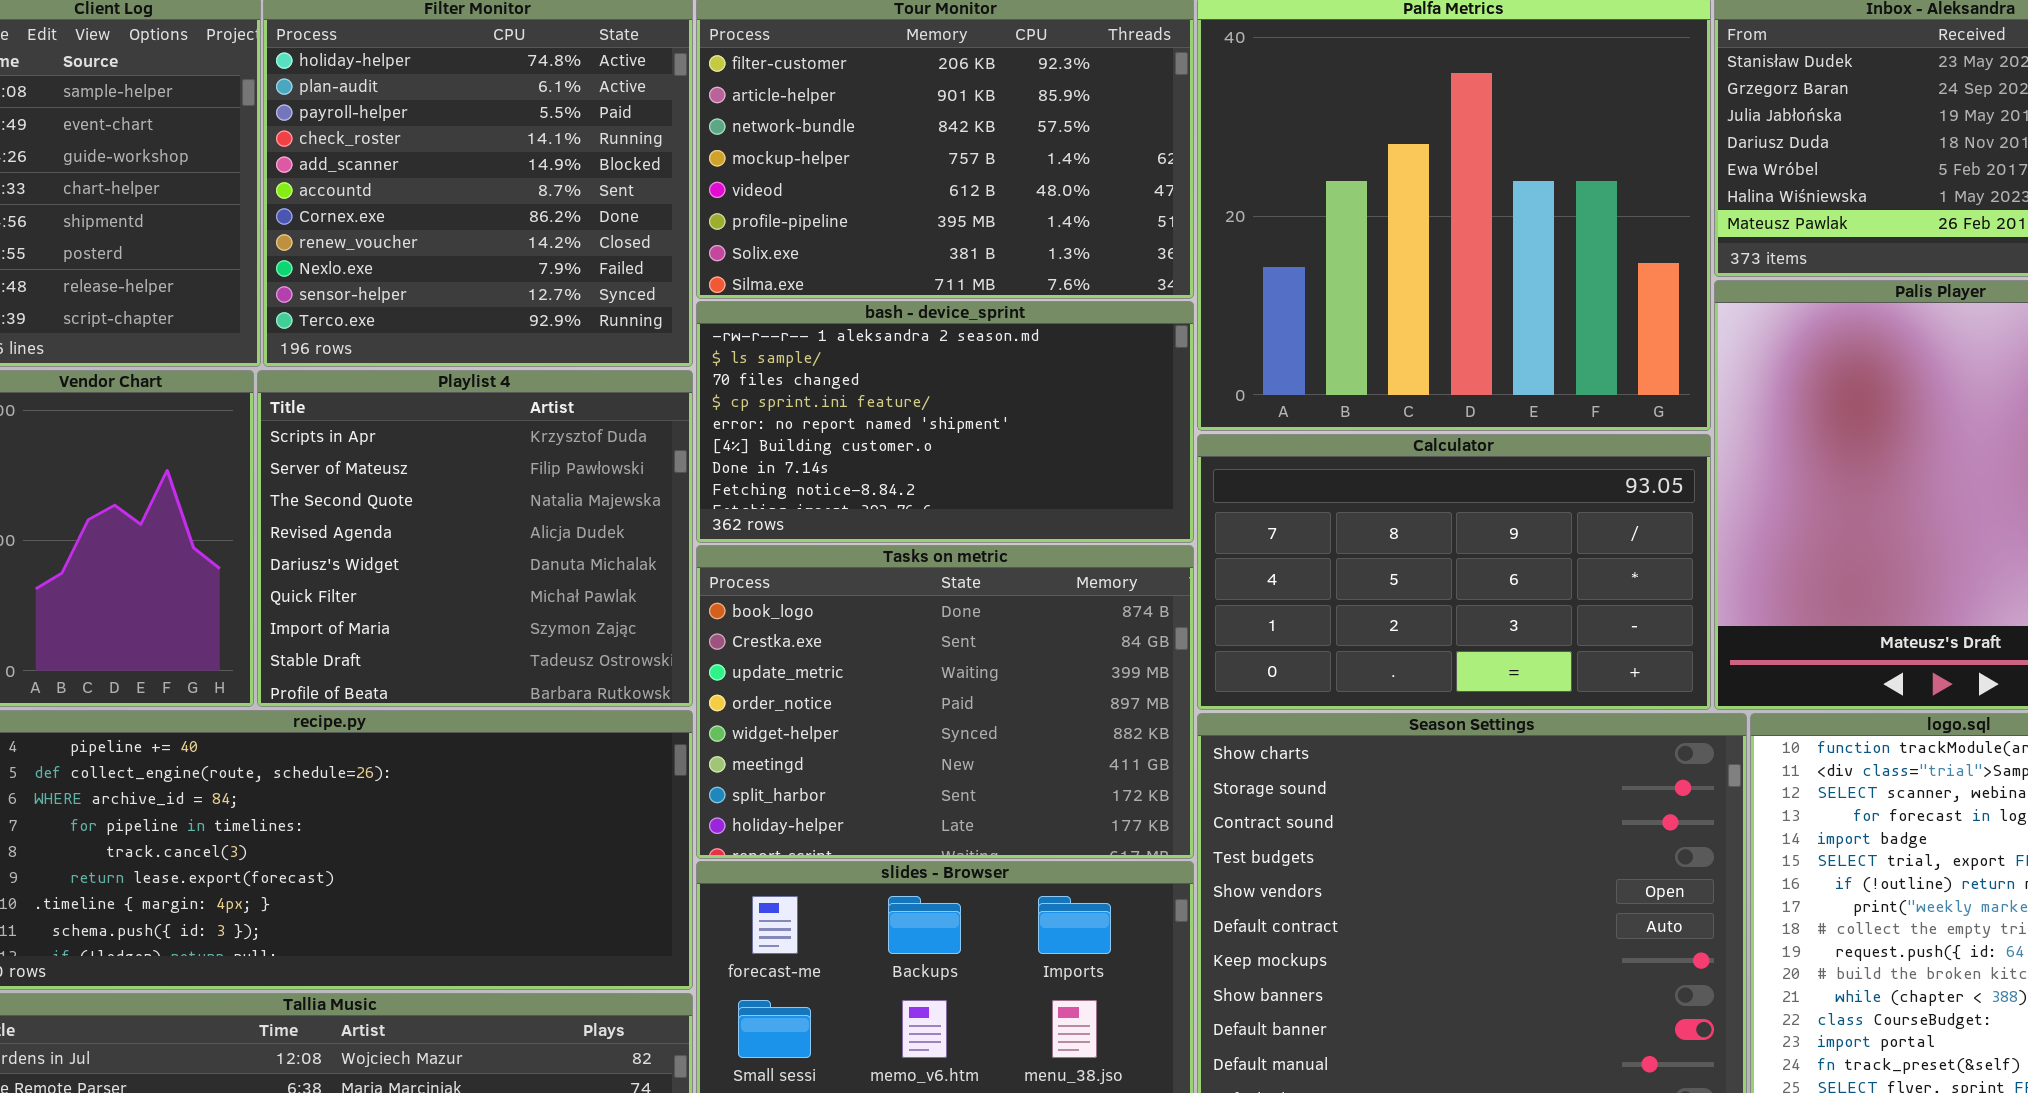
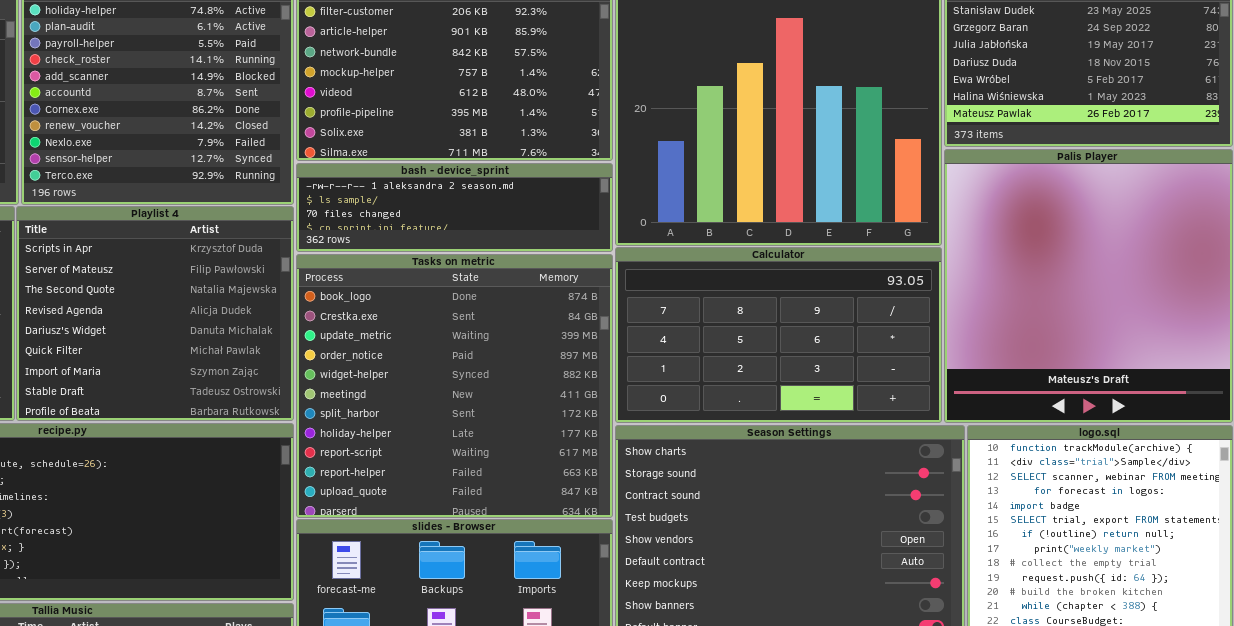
bash - device_sprint: [696,301,1194,543] -> [296,163,613,252], resized
Tasks on metric: [696,545,1194,859] -> [296,254,613,518], resized

